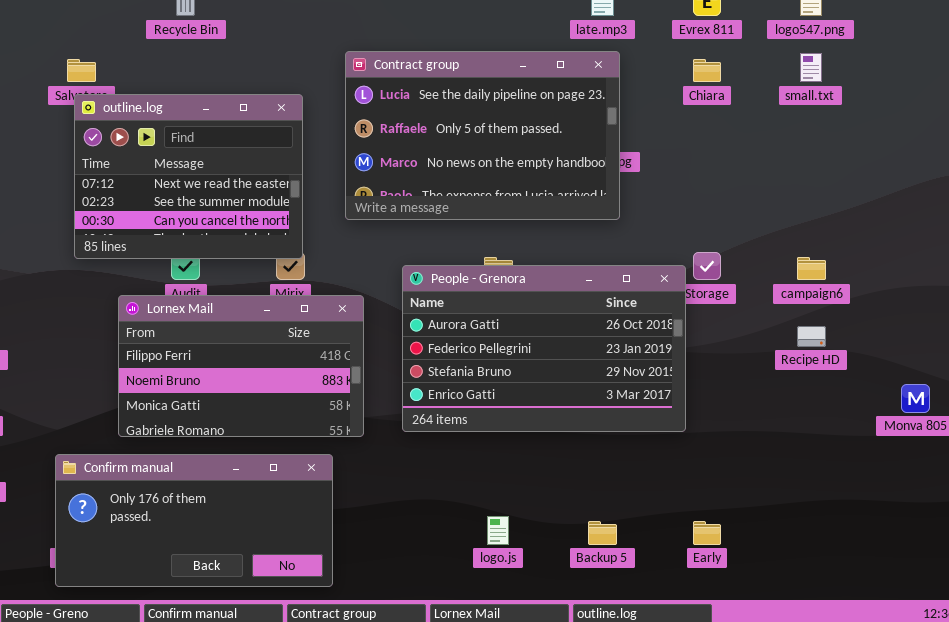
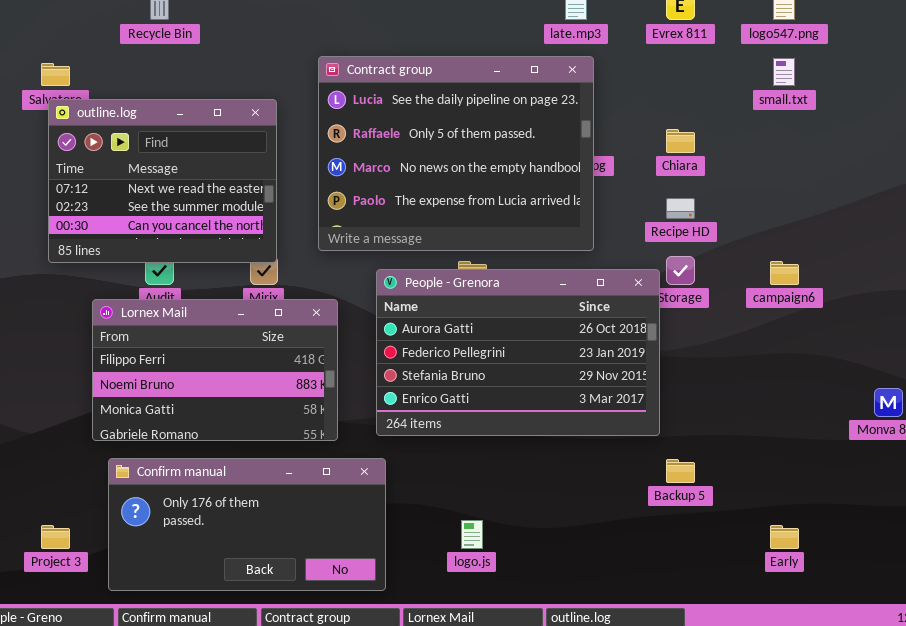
Contract group: [345,51,620,220] -> [318,56,594,251], resized
Chiara: [693,59,721,82] -> [666,129,695,153], moved
Recipe HD: [797,326,826,347] -> [666,198,695,219], moved
Confirm manual: [55,454,333,587] -> [108,458,386,591], moved
Backup 5: [588,521,617,545] -> [666,459,695,483], moved
Early: [693,521,721,545] -> [770,525,799,549], moved

